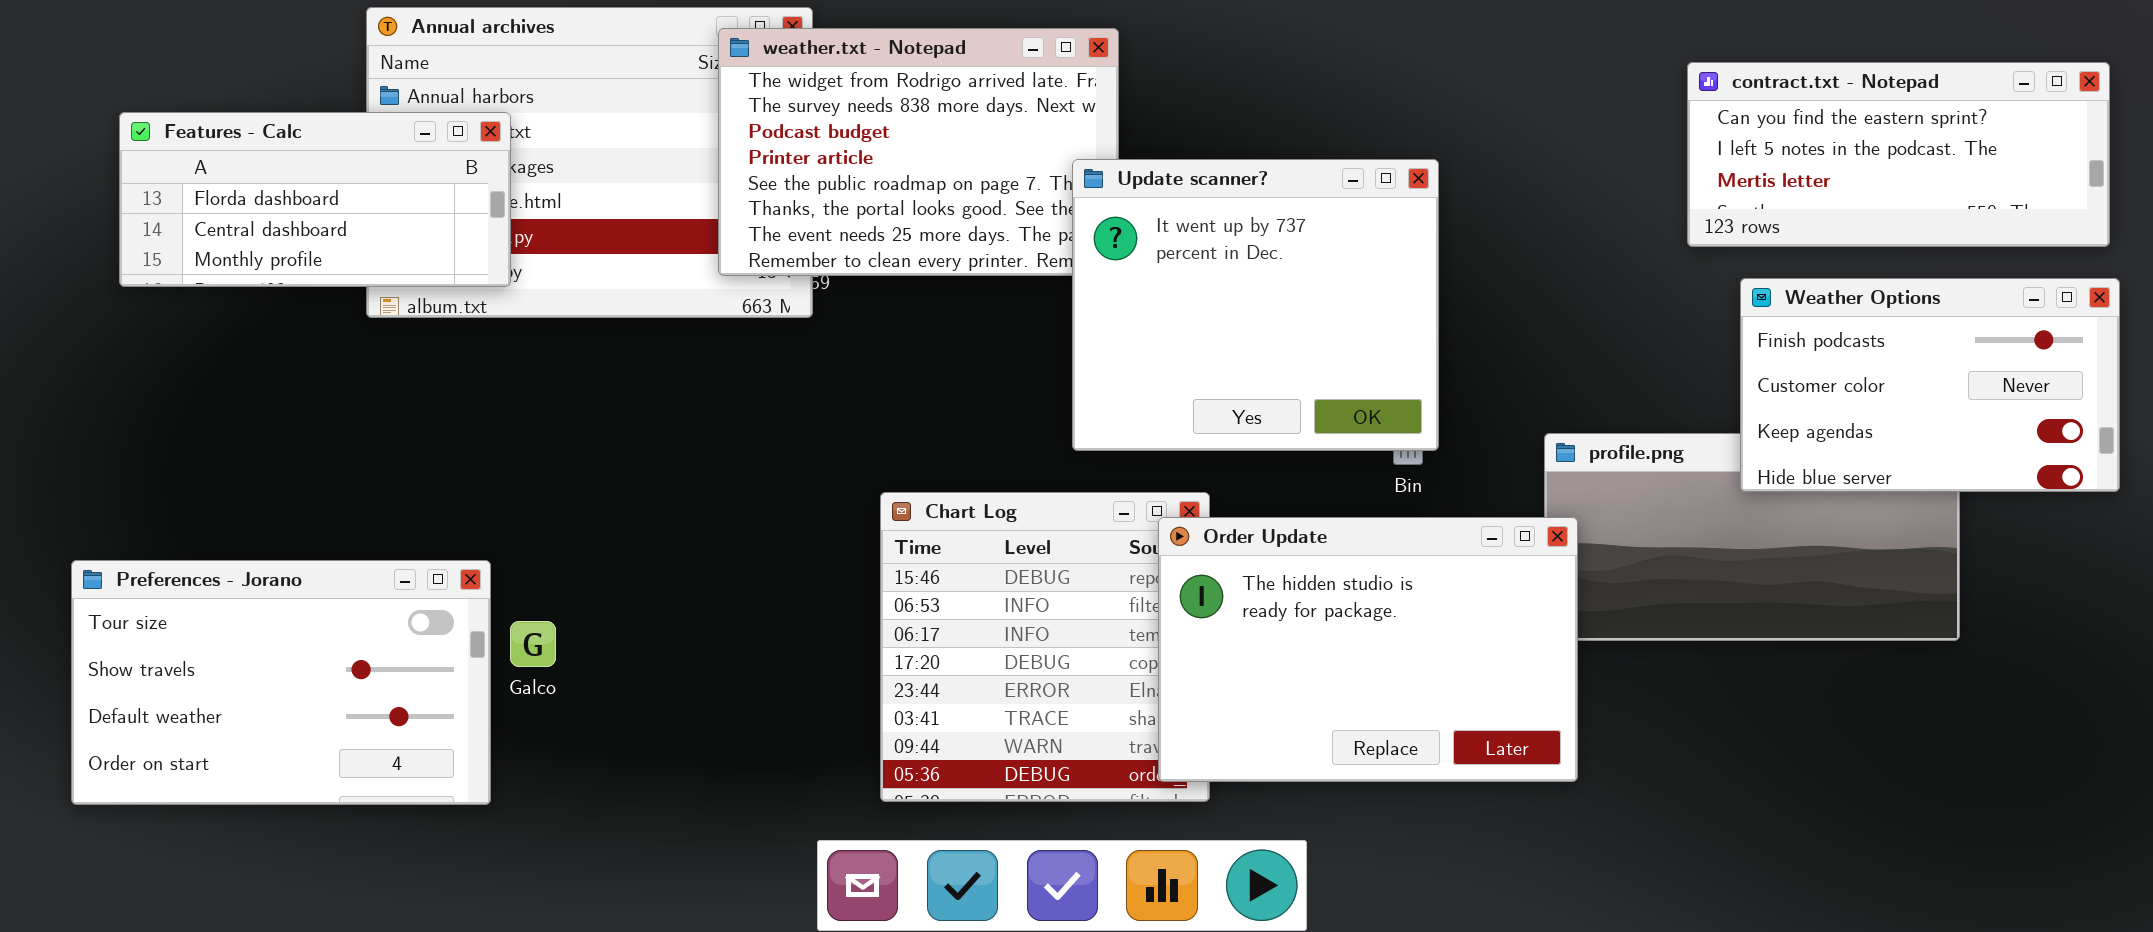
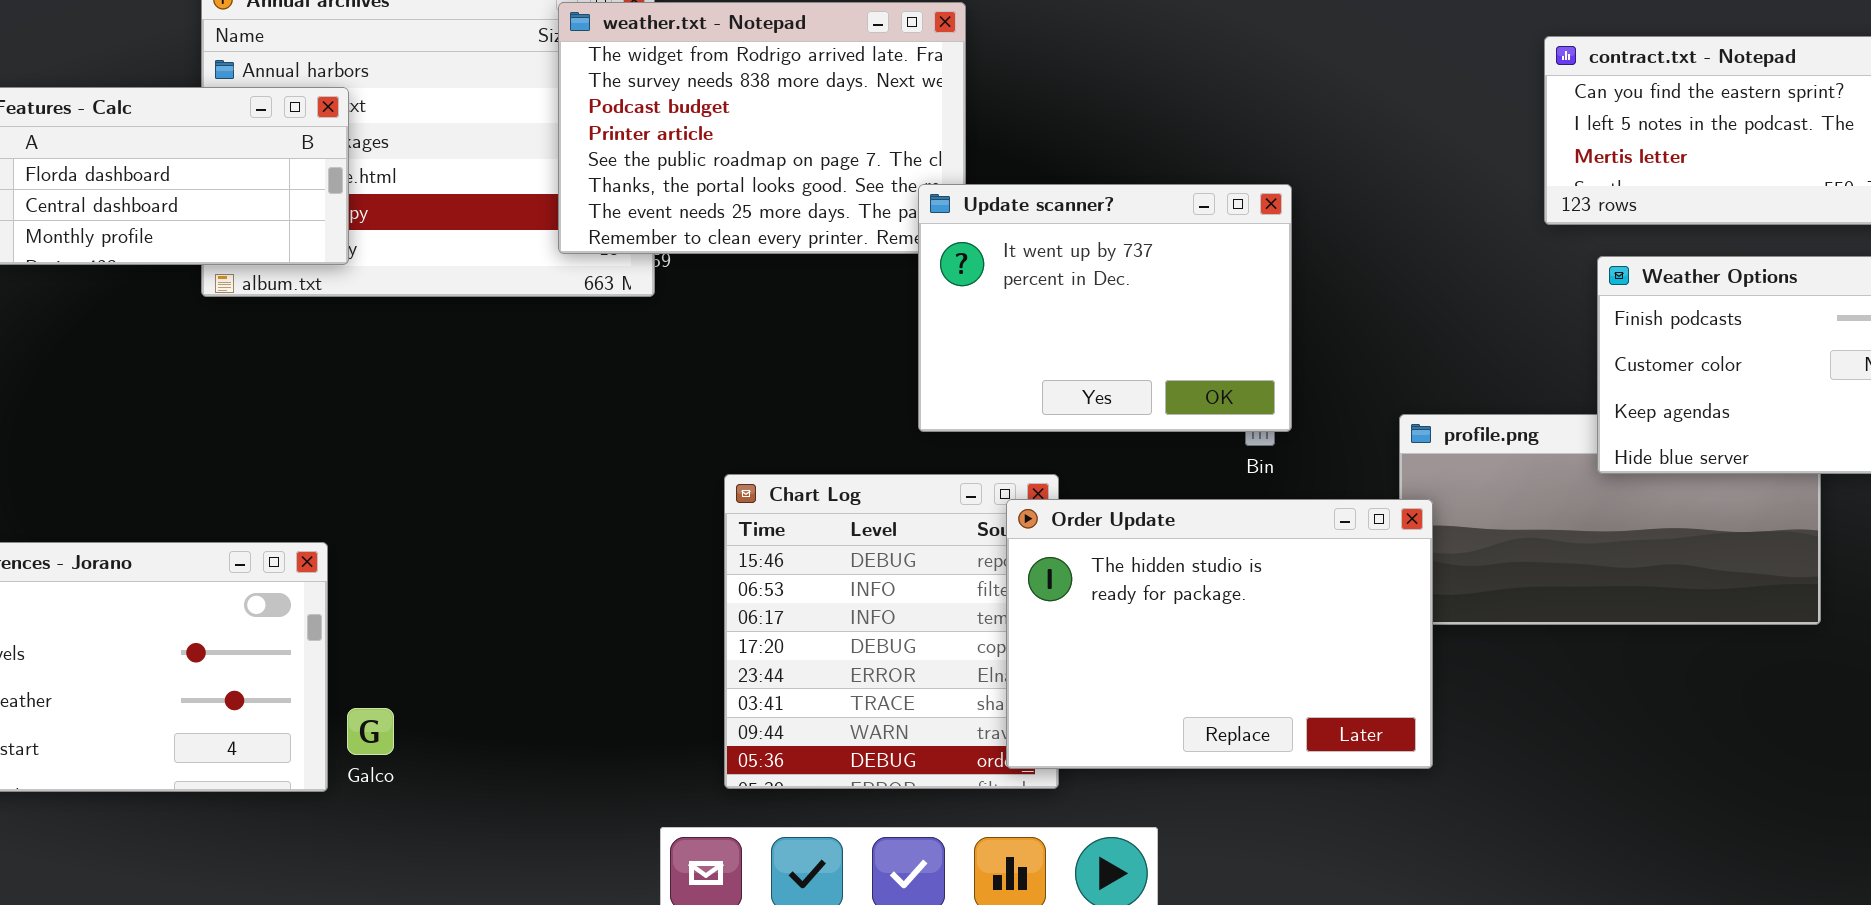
Update scanner?: [1072,159,1439,451] -> [918,184,1292,432], resized
Galco: [510,621,556,667] -> [347,708,394,755], moved

